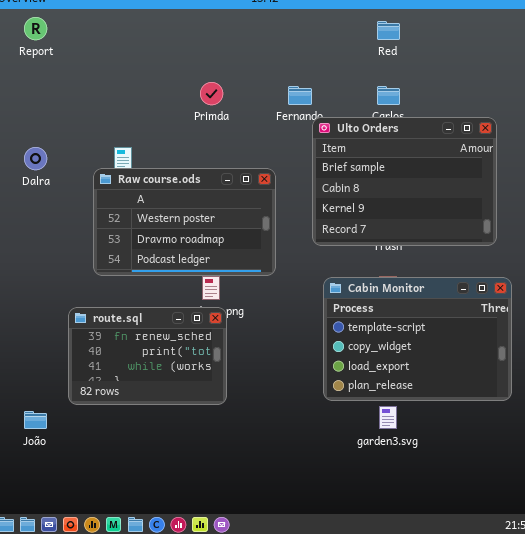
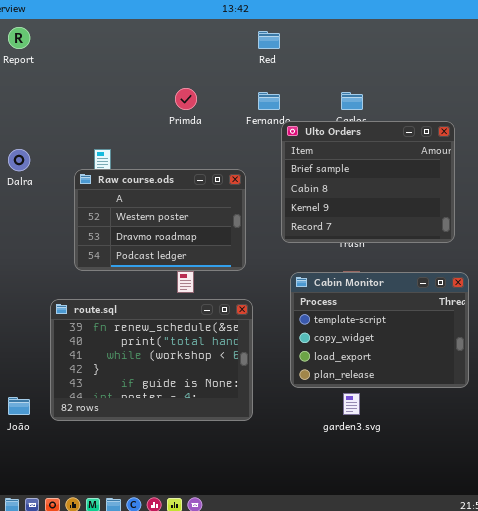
Red: [377,21,400,40] -> [258,31,280,49], moved
route.sql: [68,307,227,405] -> [50,299,253,421], resized

